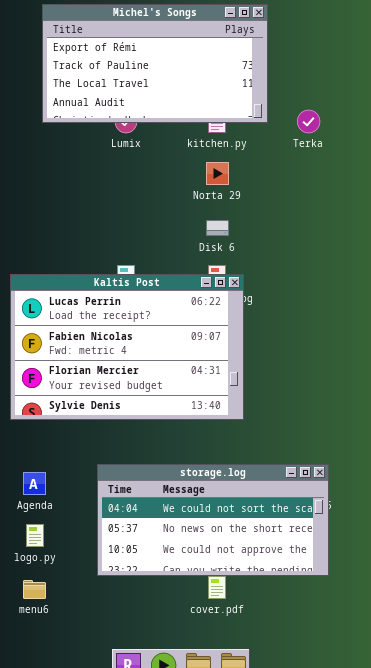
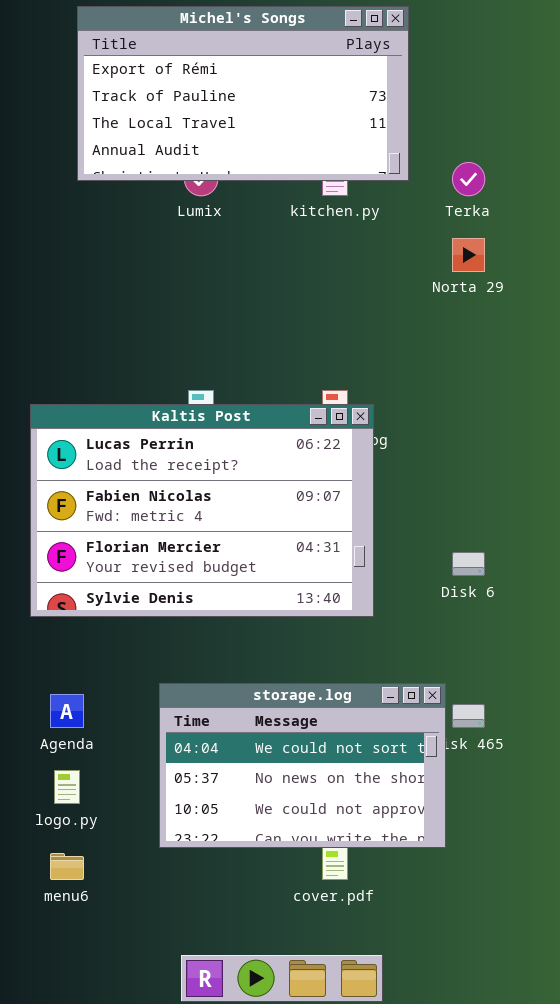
Norta 29: [206,162,229,185] -> [452,238,485,272], moved
Disk 6: [206,220,229,236] -> [452,552,485,576], moved
storage.log: [97,464,329,576] -> [159,683,446,848], resized

